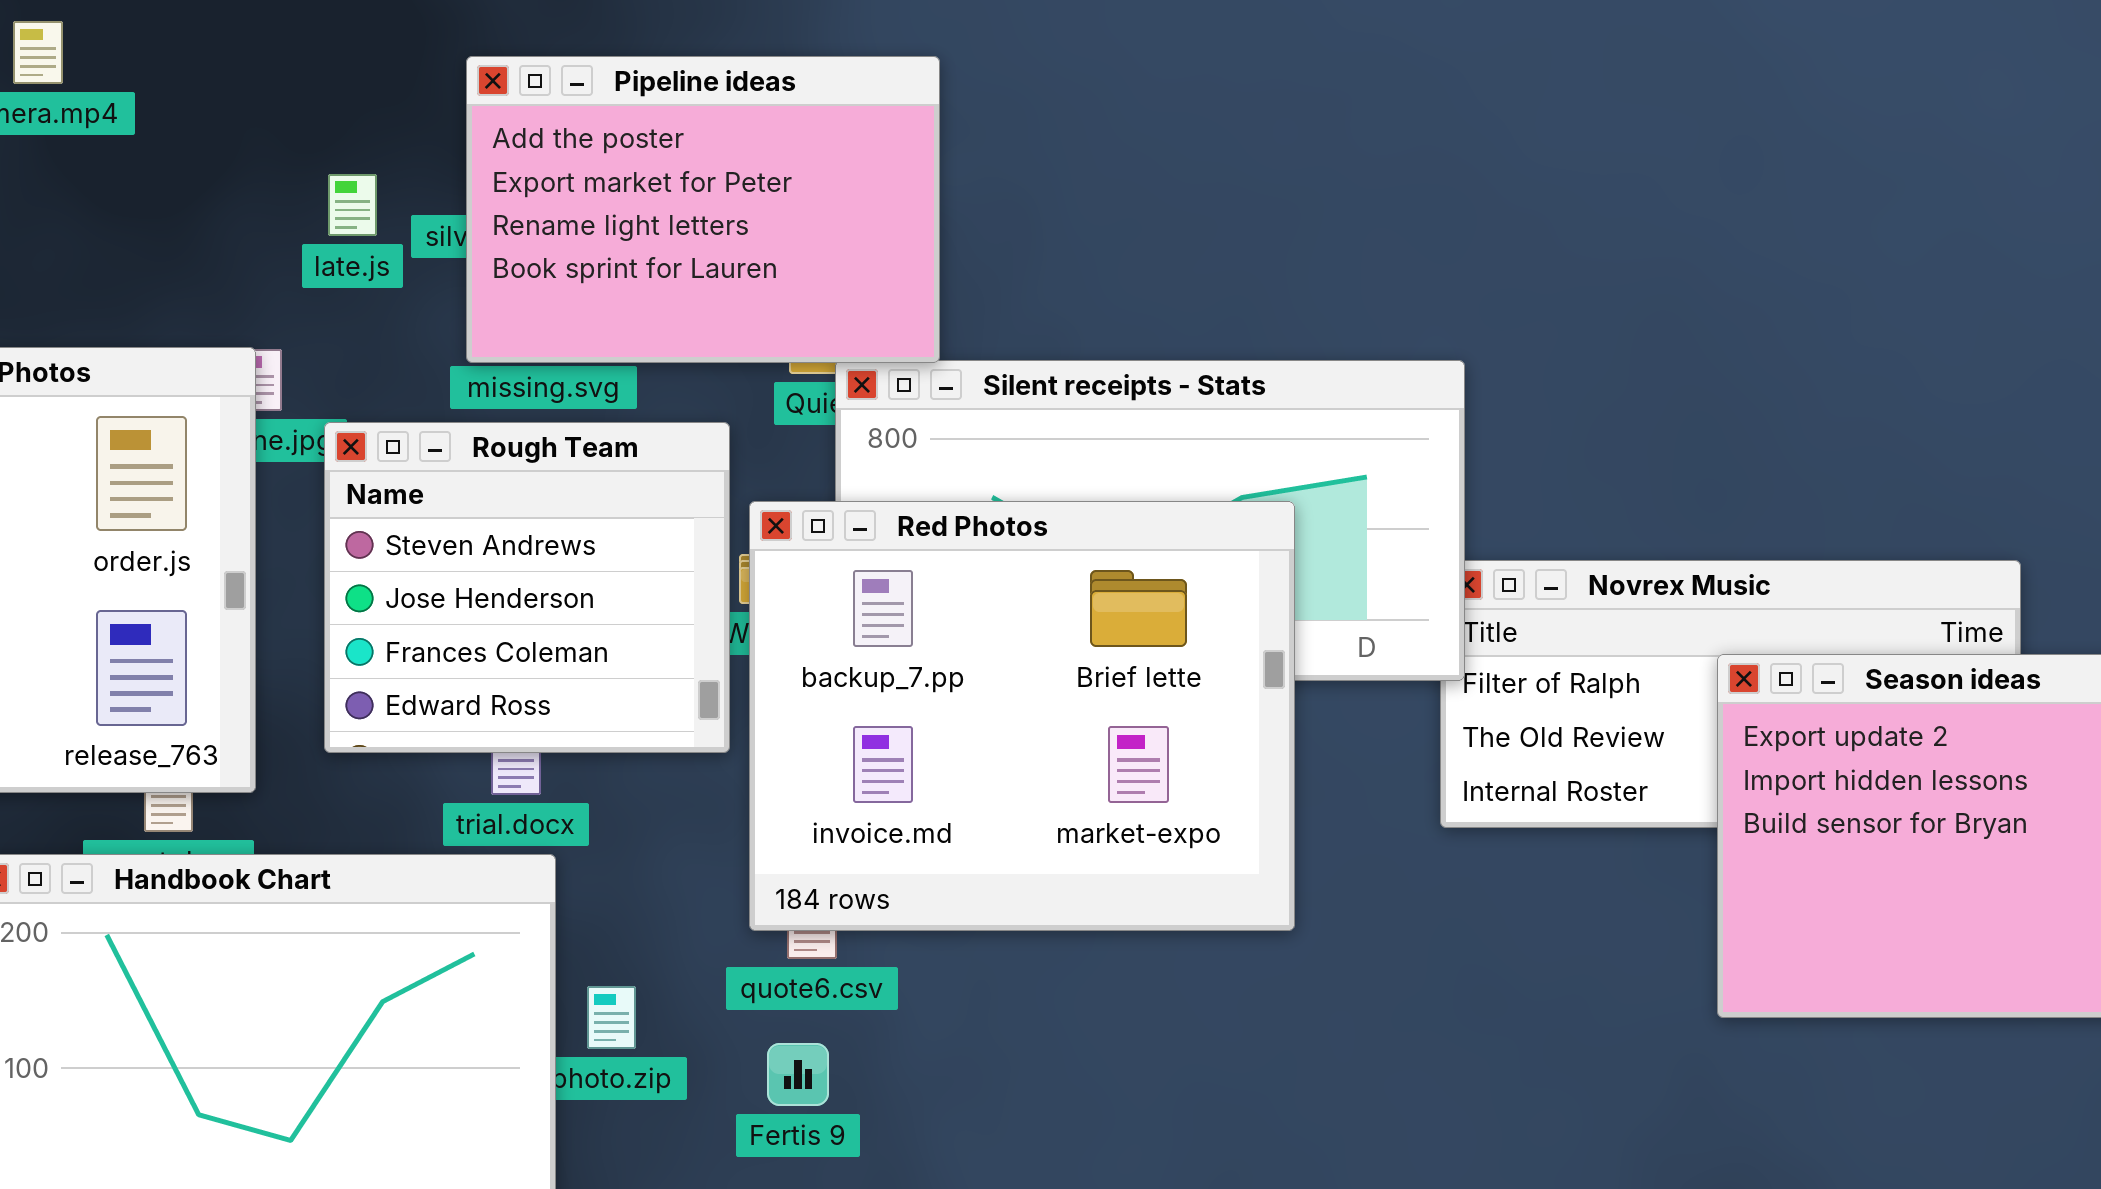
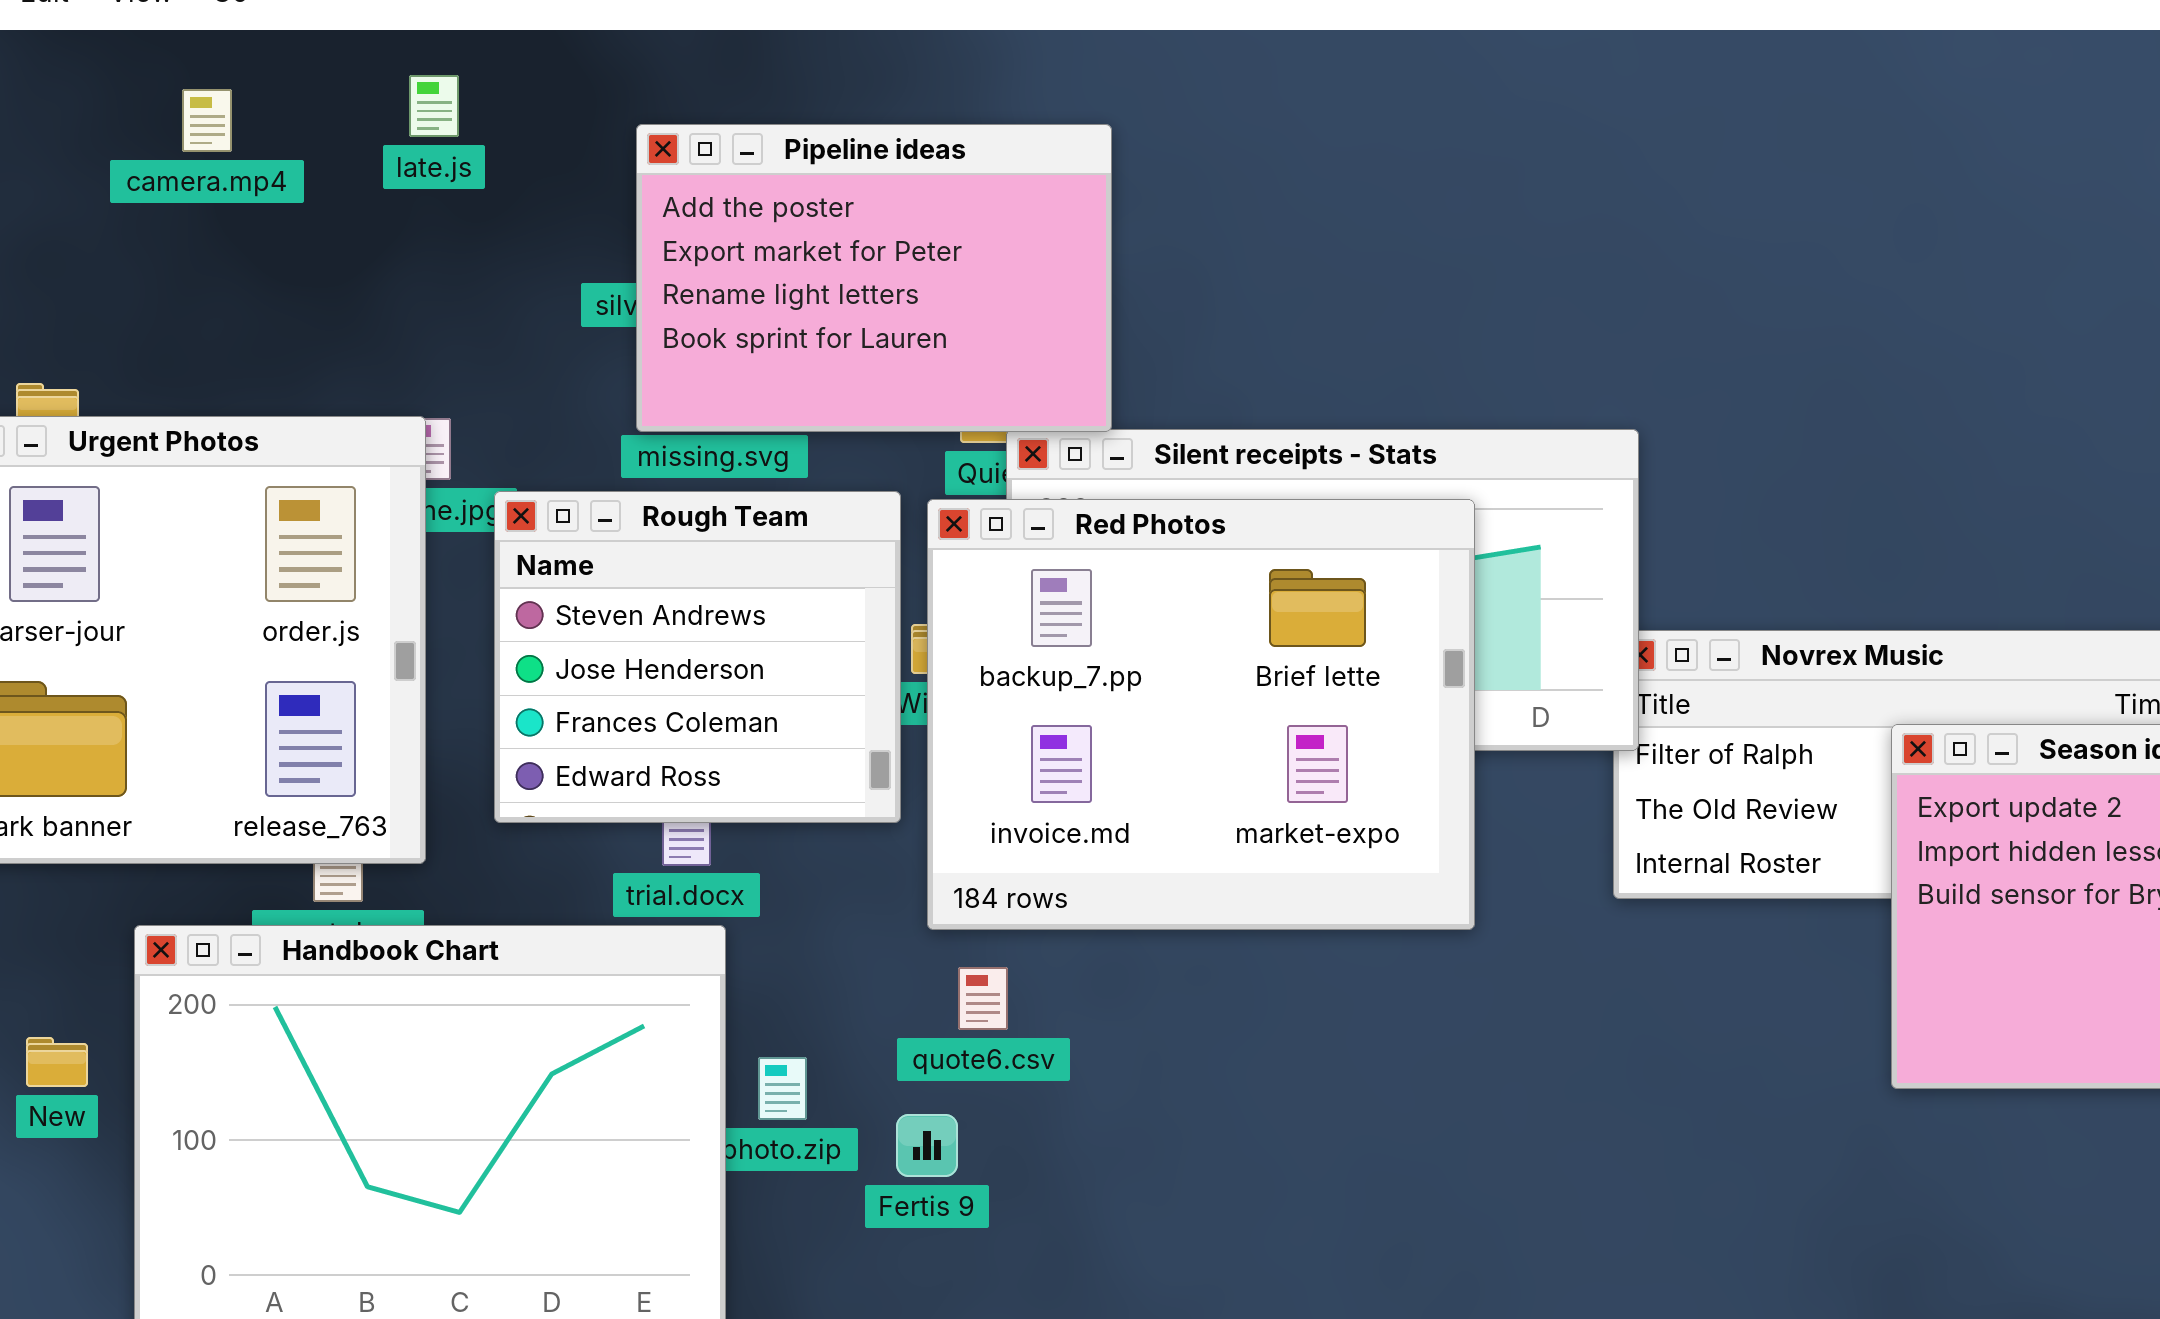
late.js: [328,174,377,236] -> [409,75,459,137], moved
Red Photos: [749,501,1295,931] -> [927,499,1475,930], moved
Fertis 9: [767,1043,829,1106] -> [896,1114,958,1177], moved

